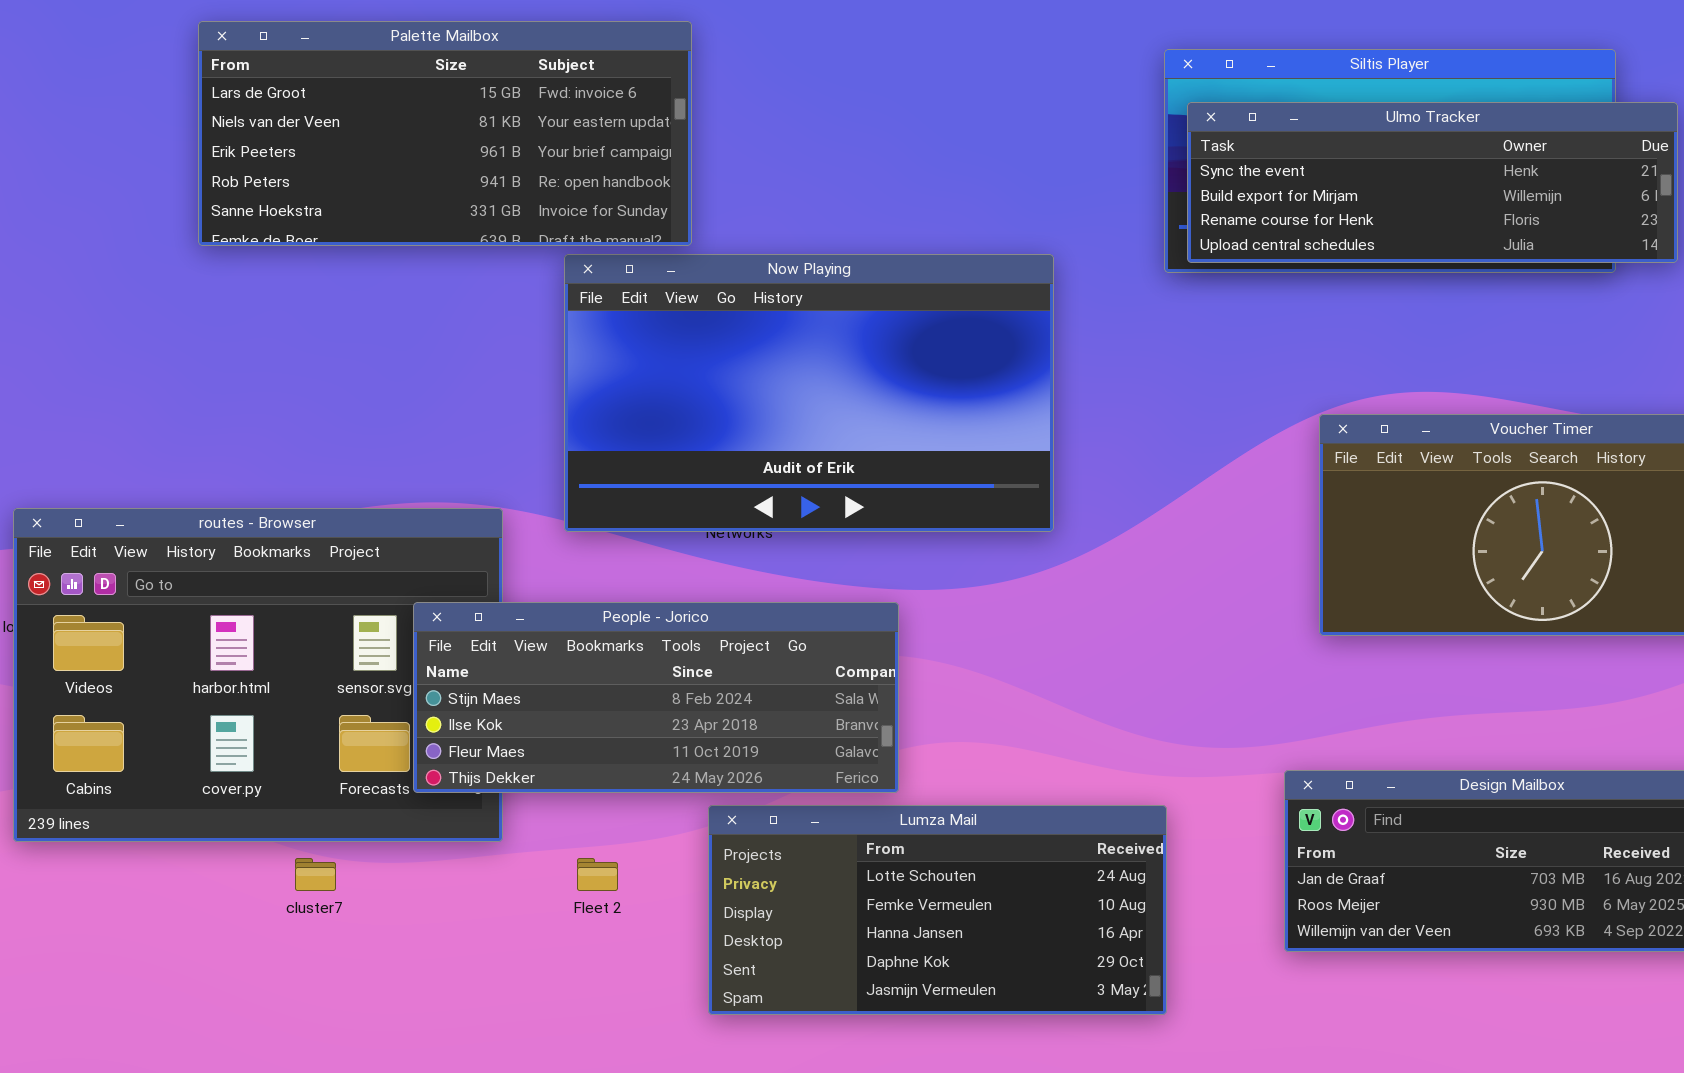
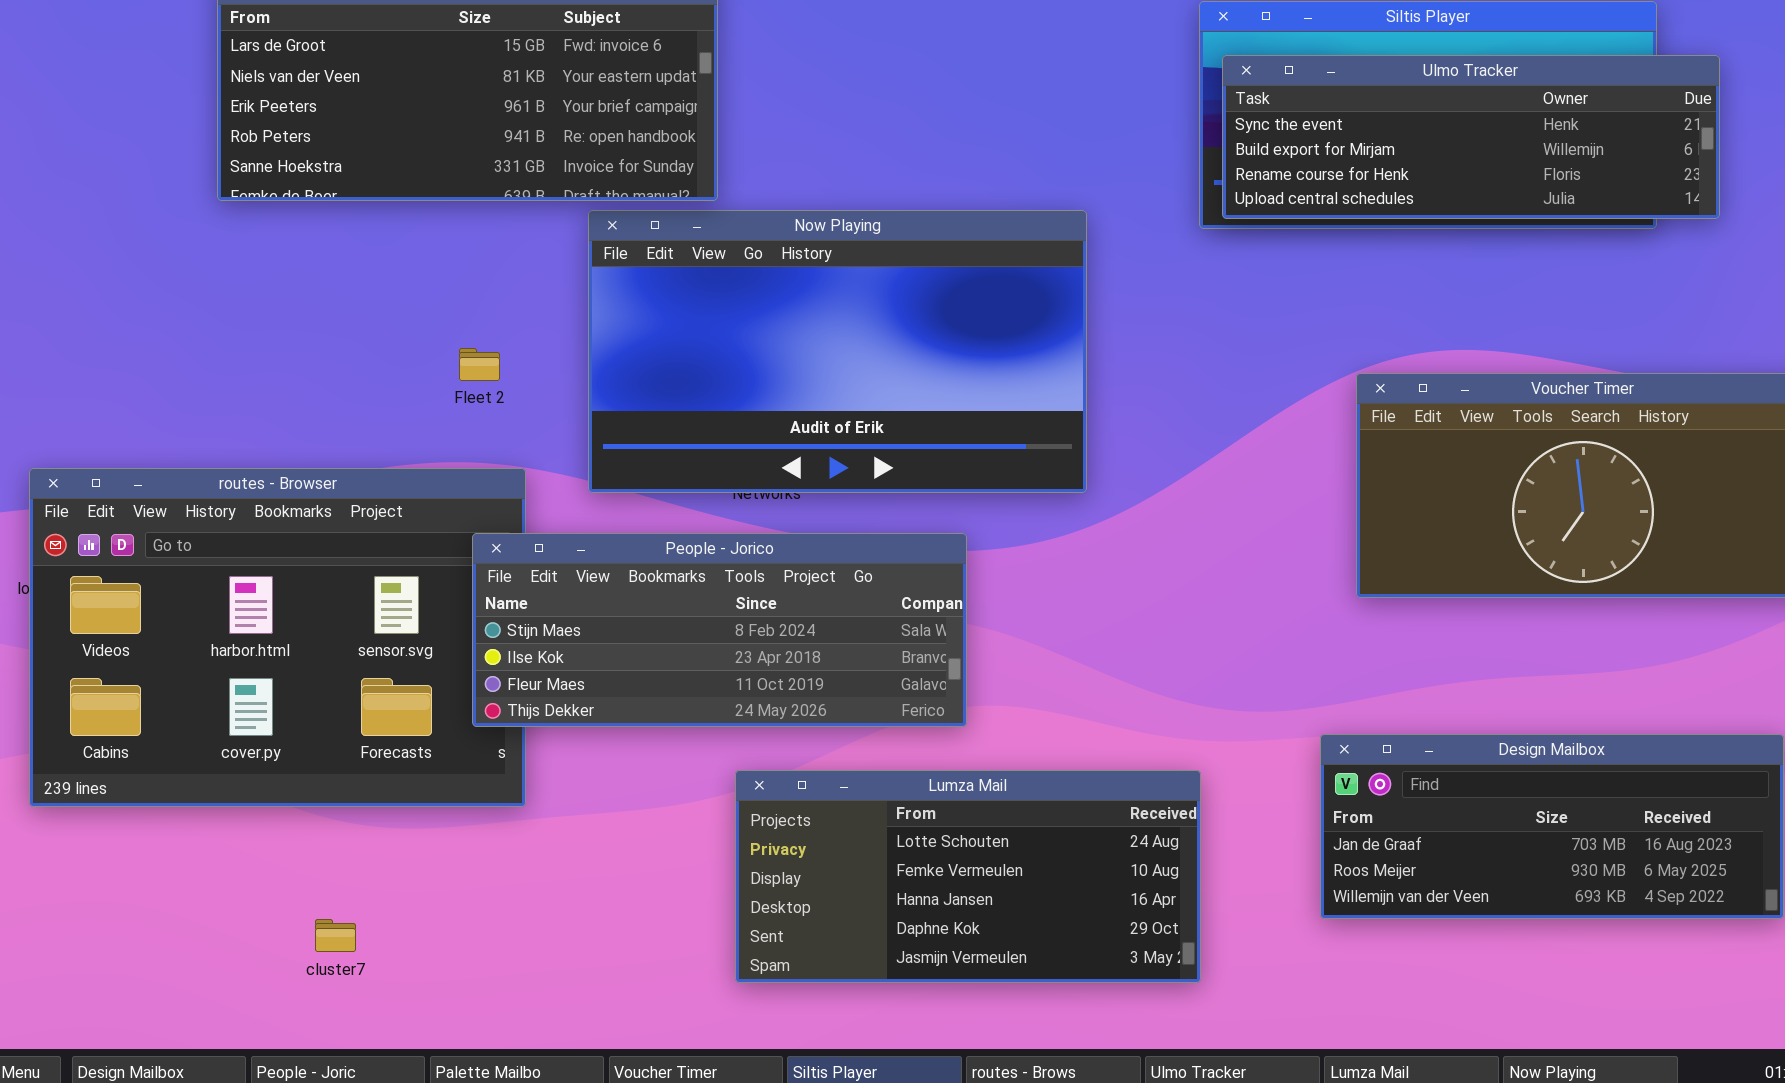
People - Jorico: [413,602,899,793] -> [472,533,967,727], moved
cluster7: [295,858,336,891] -> [315,919,356,952], moved
Fleet 2: [577,858,618,891] -> [459,348,500,381], moved

